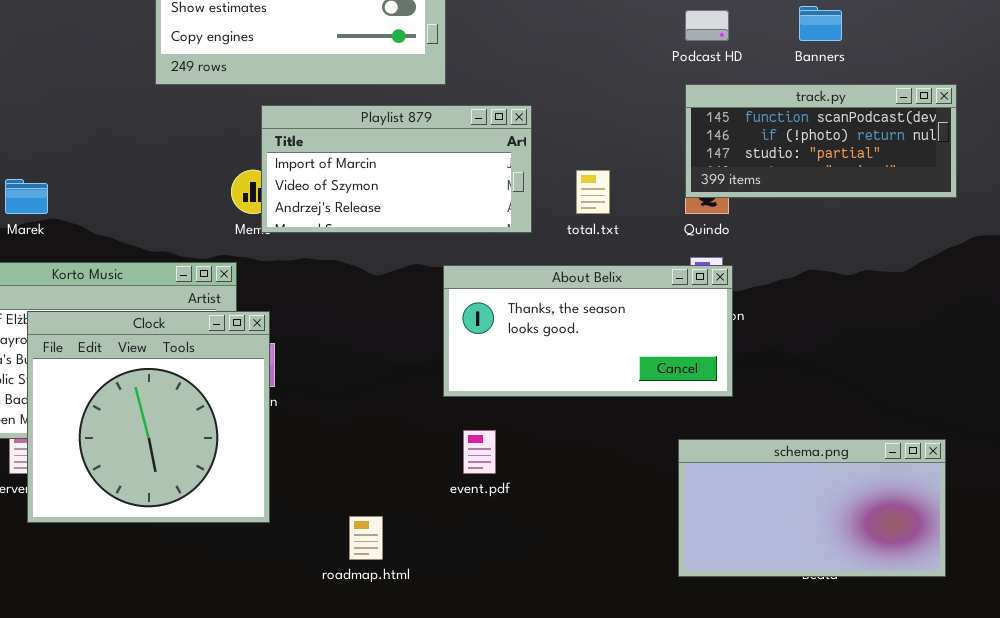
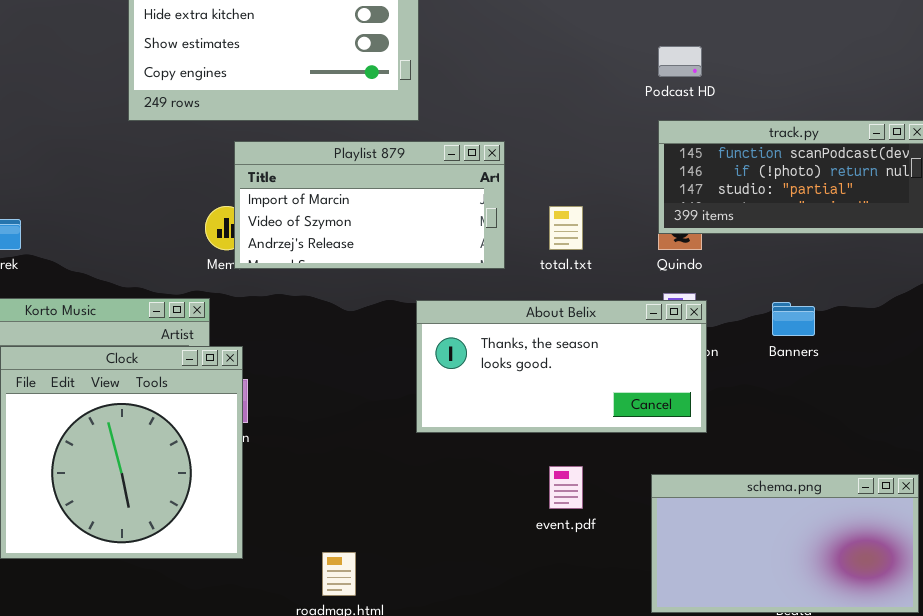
Banners: [799,6,842,41] -> [772,302,815,336], moved
event.pdf: [463,430,496,474] -> [549,466,583,509], moved

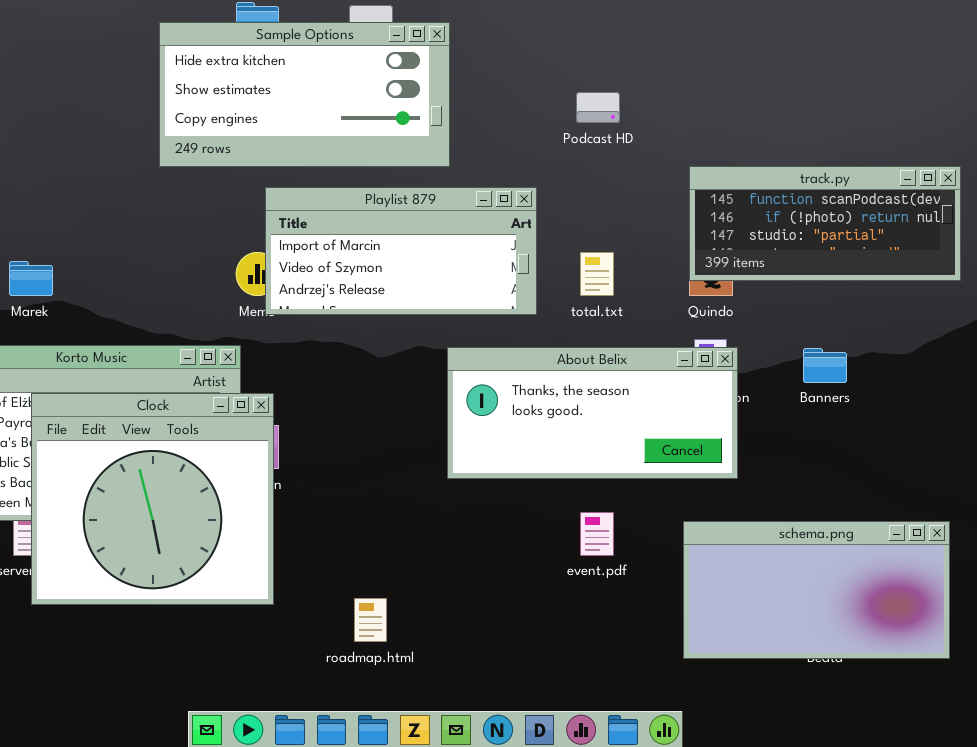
Podcast HD: [658,46,702,77] -> [576,92,620,123], moved

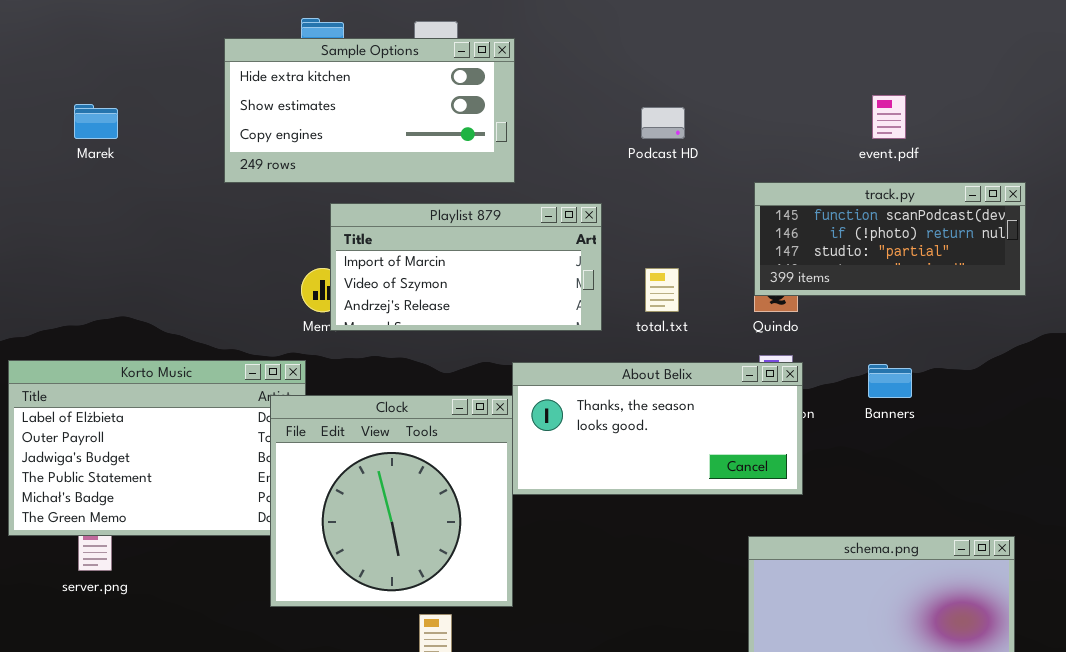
Marek: [9,261,53,296] -> [74,104,118,139], moved
Clock: [31,393,274,605] -> [270,395,513,607], moved
event.pdf: [580,512,614,556] -> [872,95,906,139], moved

